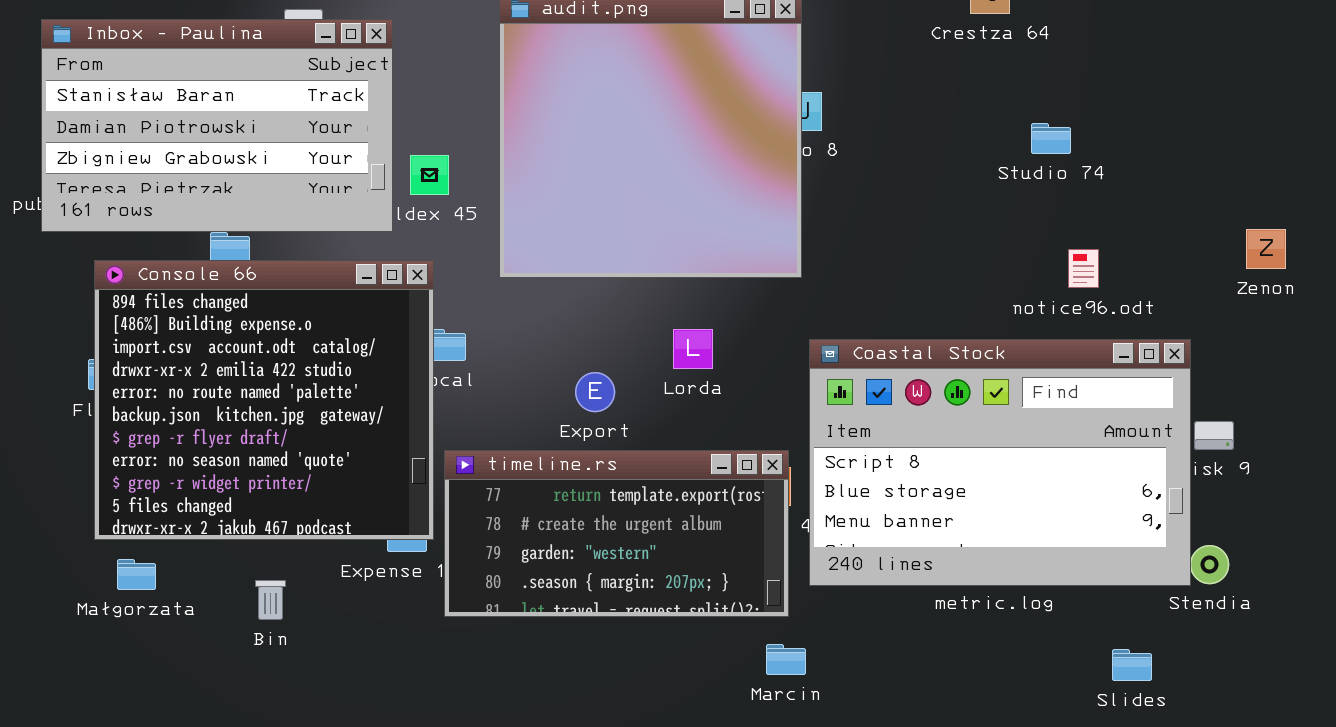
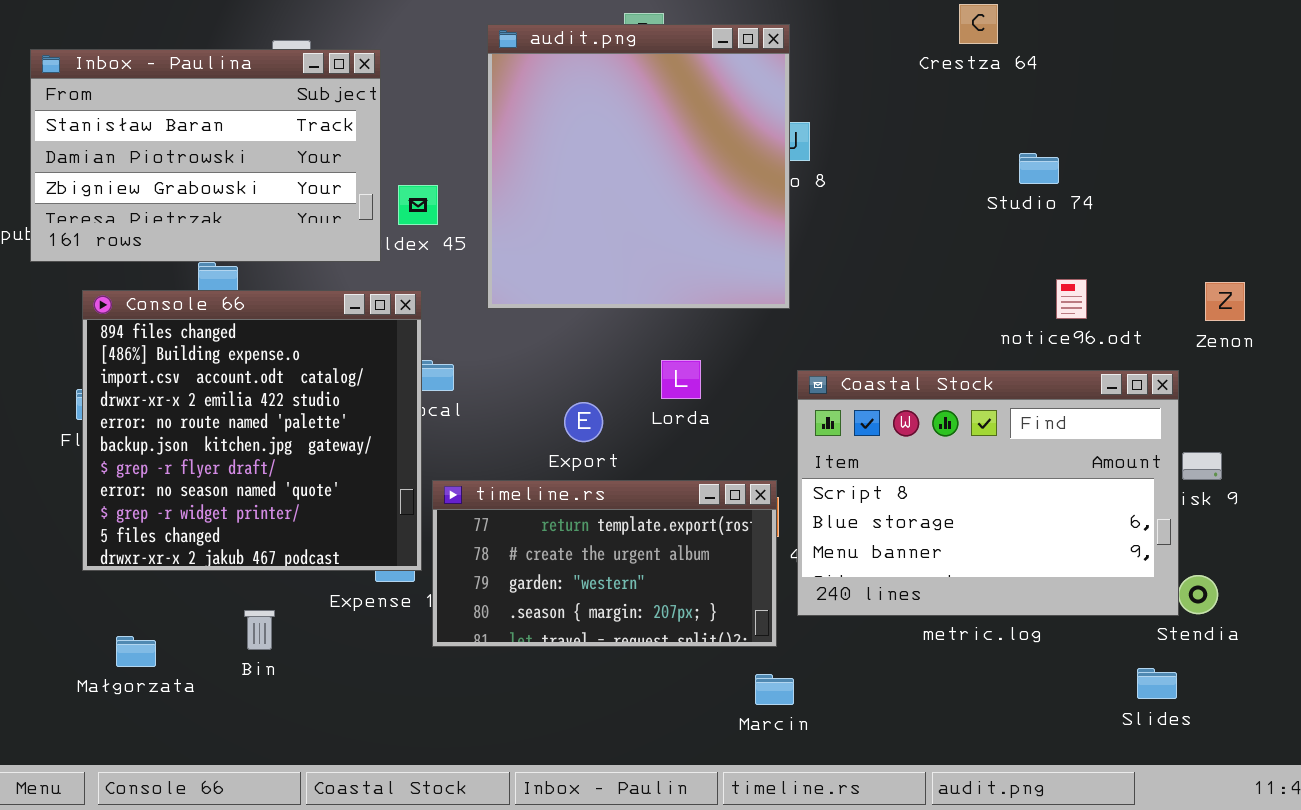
Zenon: [1246,229,1286,269] -> [1205,282,1245,321], moved
Małgorzata: [117,559,156,590] -> [116,636,156,667], moved
Slides: [1112,649,1152,681] -> [1137,668,1177,699], moved

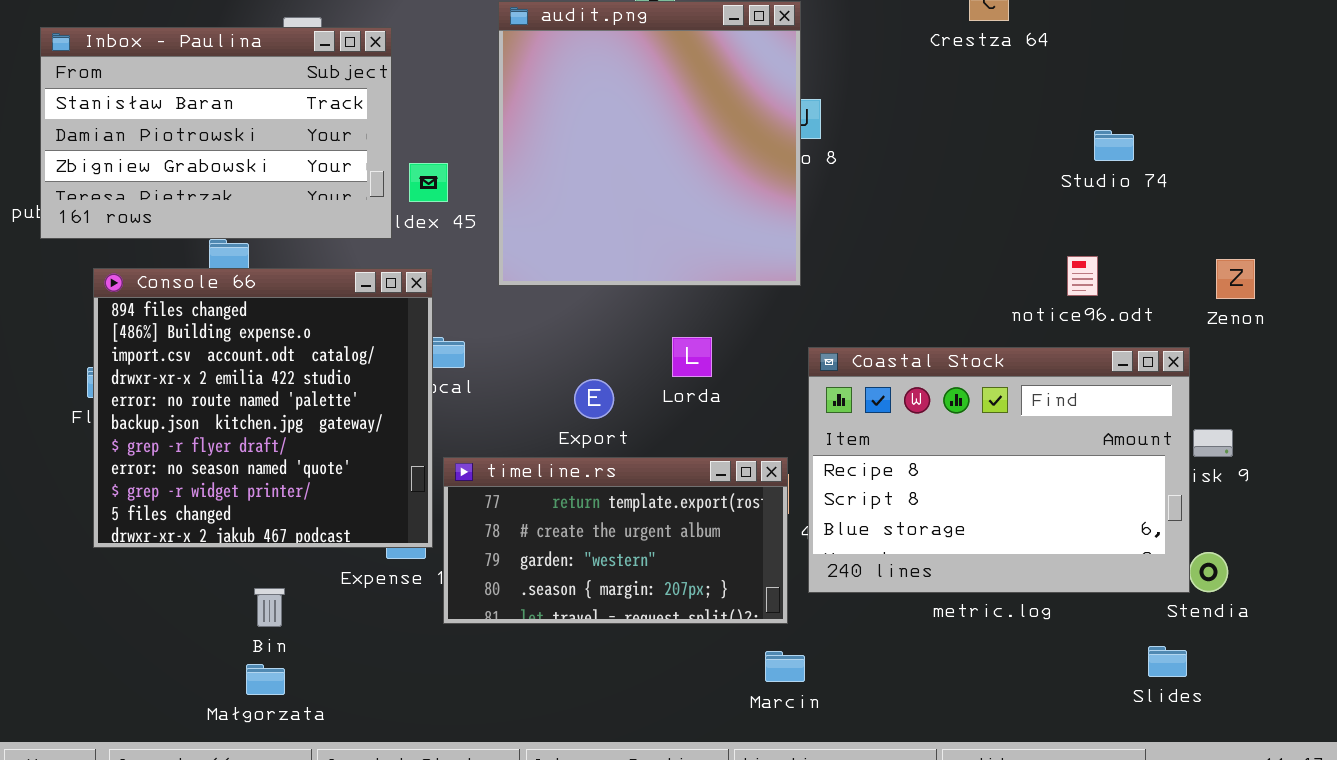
Studio 74: [1019,153,1059,184] -> [1094,130,1134,161], moved
Coastal Stock: [797,370,1179,616] -> [808,347,1190,593], scrolled up 1 row
Małgorzata: [116,636,156,667] -> [246,664,285,695], moved

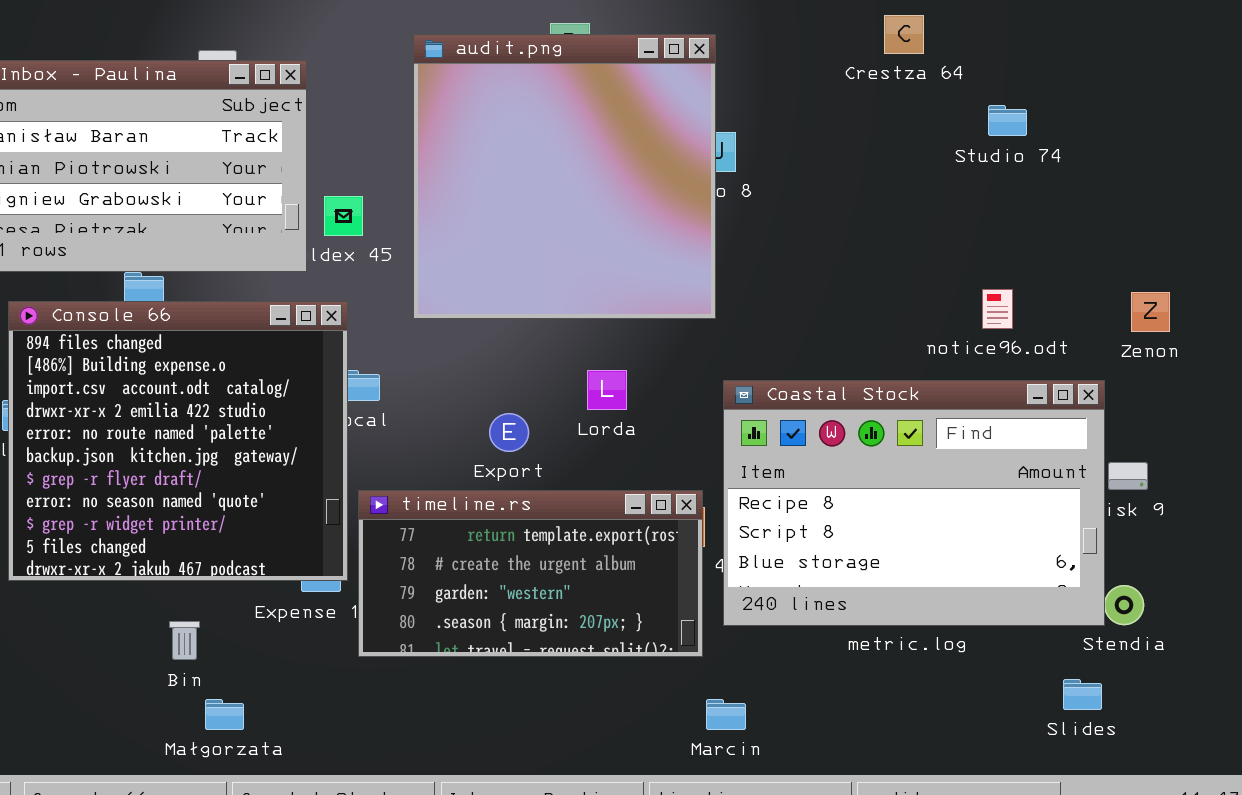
Studio 74: [1094,130,1134,161] -> [988,105,1027,136], moved
Marcin: [765,651,805,682] -> [706,699,746,730], moved
Małgorzata: [246,664,285,695] -> [205,699,244,730], moved

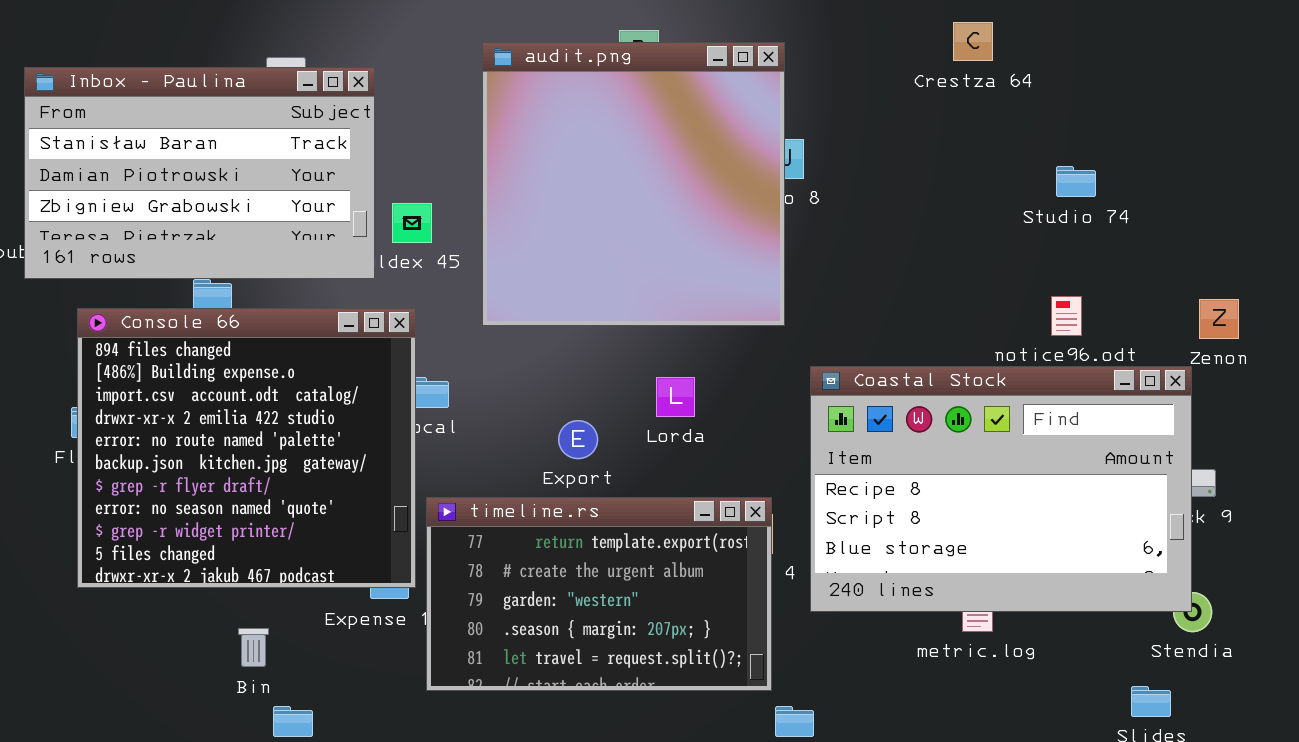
Studio 74: [988,105,1027,136] -> [1056,166,1096,197], moved
Coastal Stock: [723,380,1105,626] -> [810,366,1192,612], moved
timeline.rs: [358,490,703,657] -> [426,497,772,691], resized

